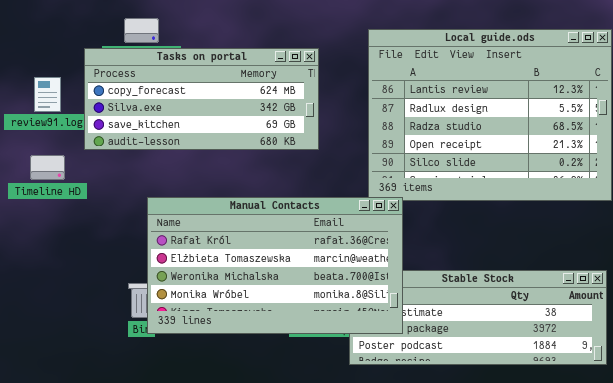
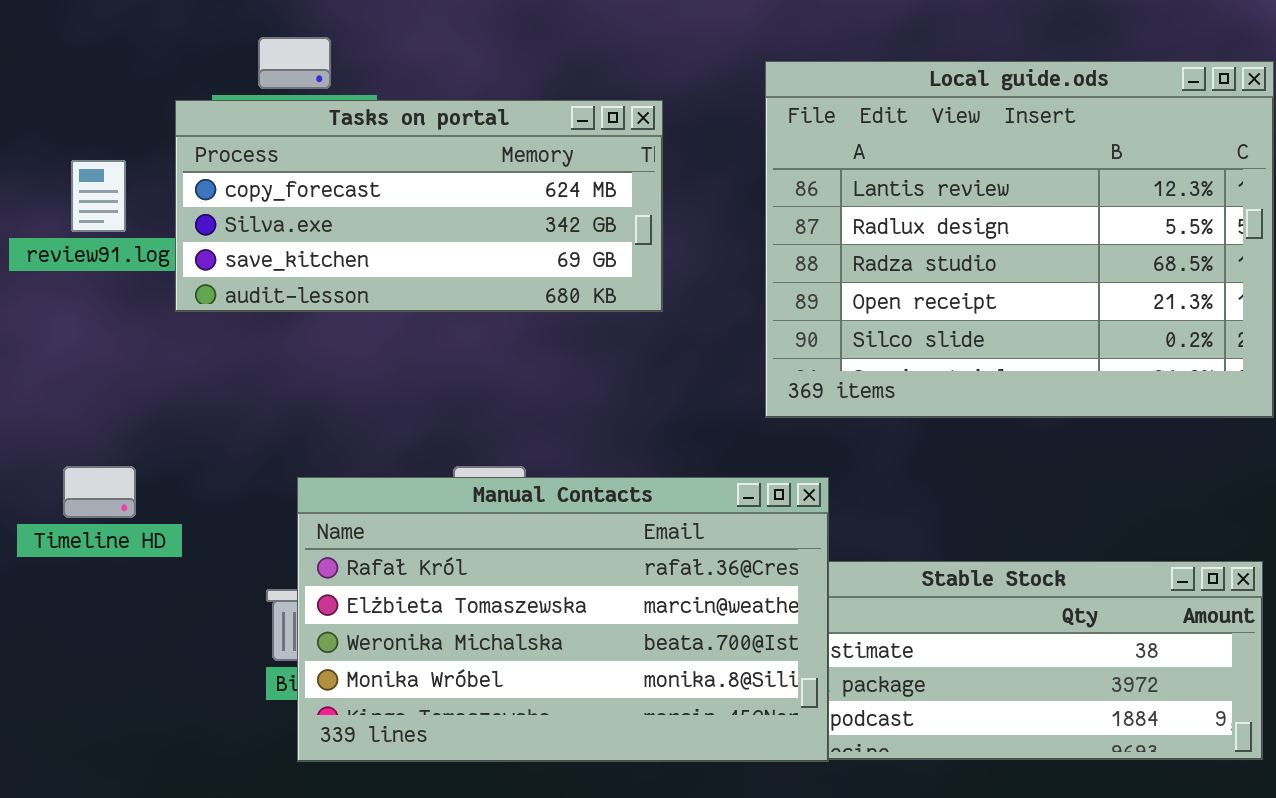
Timeline HD: [30,155,65,180] -> [63,466,136,518], moved
Manual Contacts: [147,197,403,334] -> [297,477,829,762], moved

